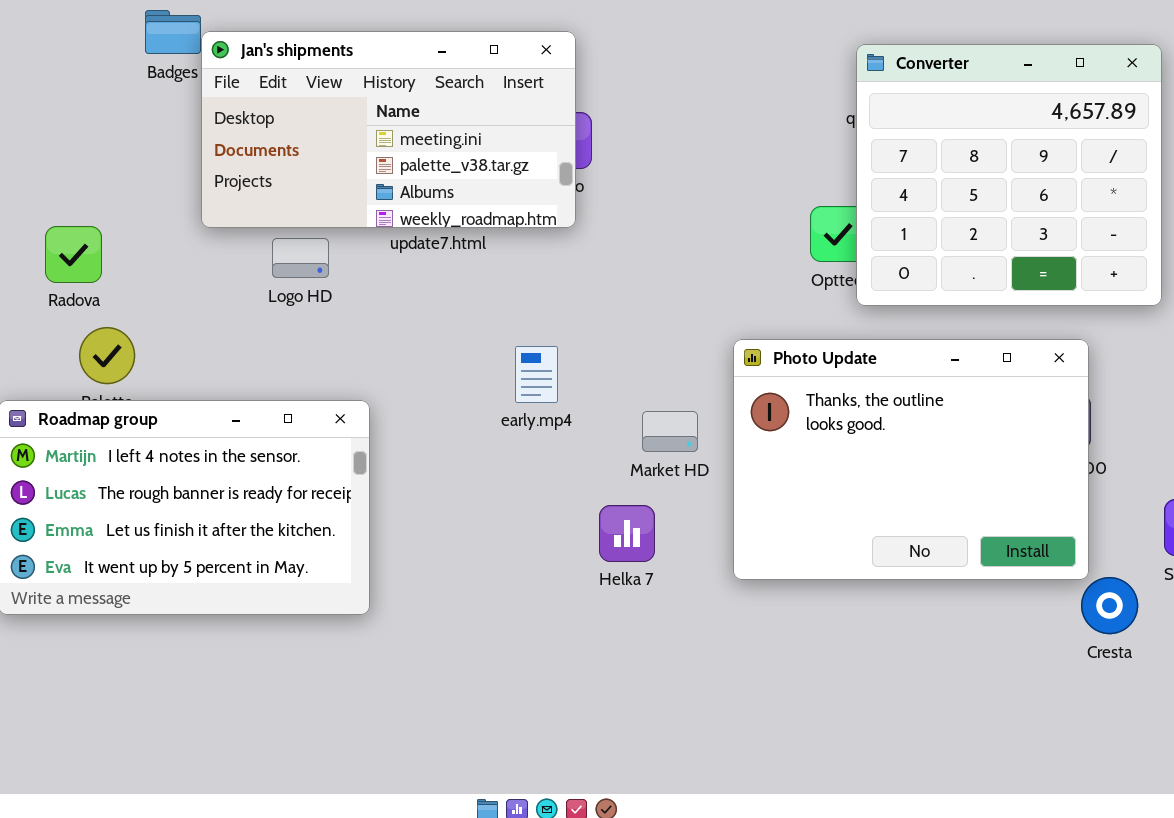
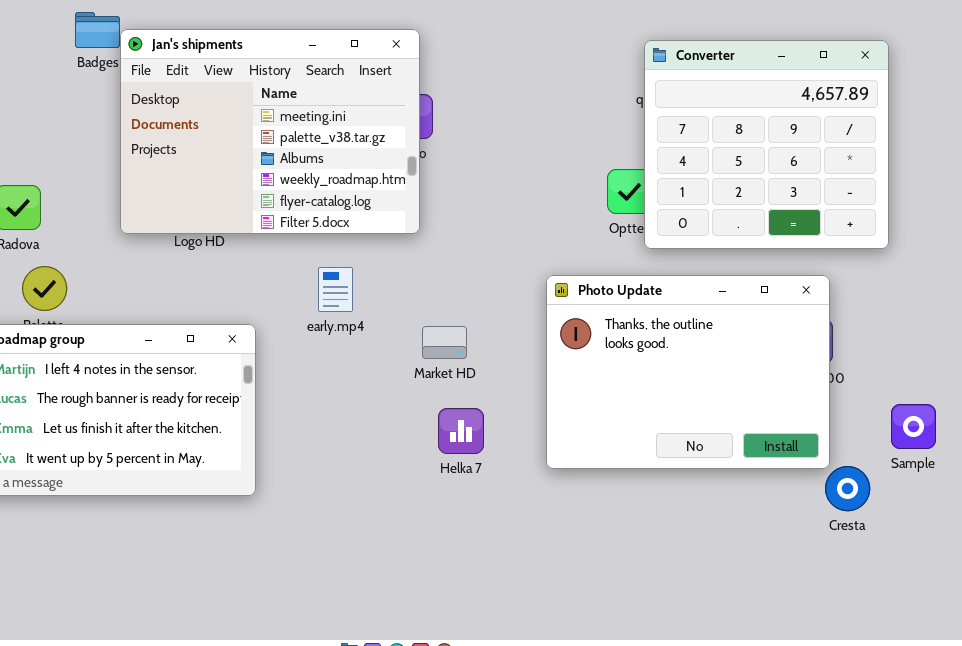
Jan's shipments: [201,31,576,228] -> [120,29,420,234], resized
early.mp4: [515,346,558,403] -> [318,267,353,312], moved
Market HD: [642,411,698,452] -> [422,326,467,359], moved

